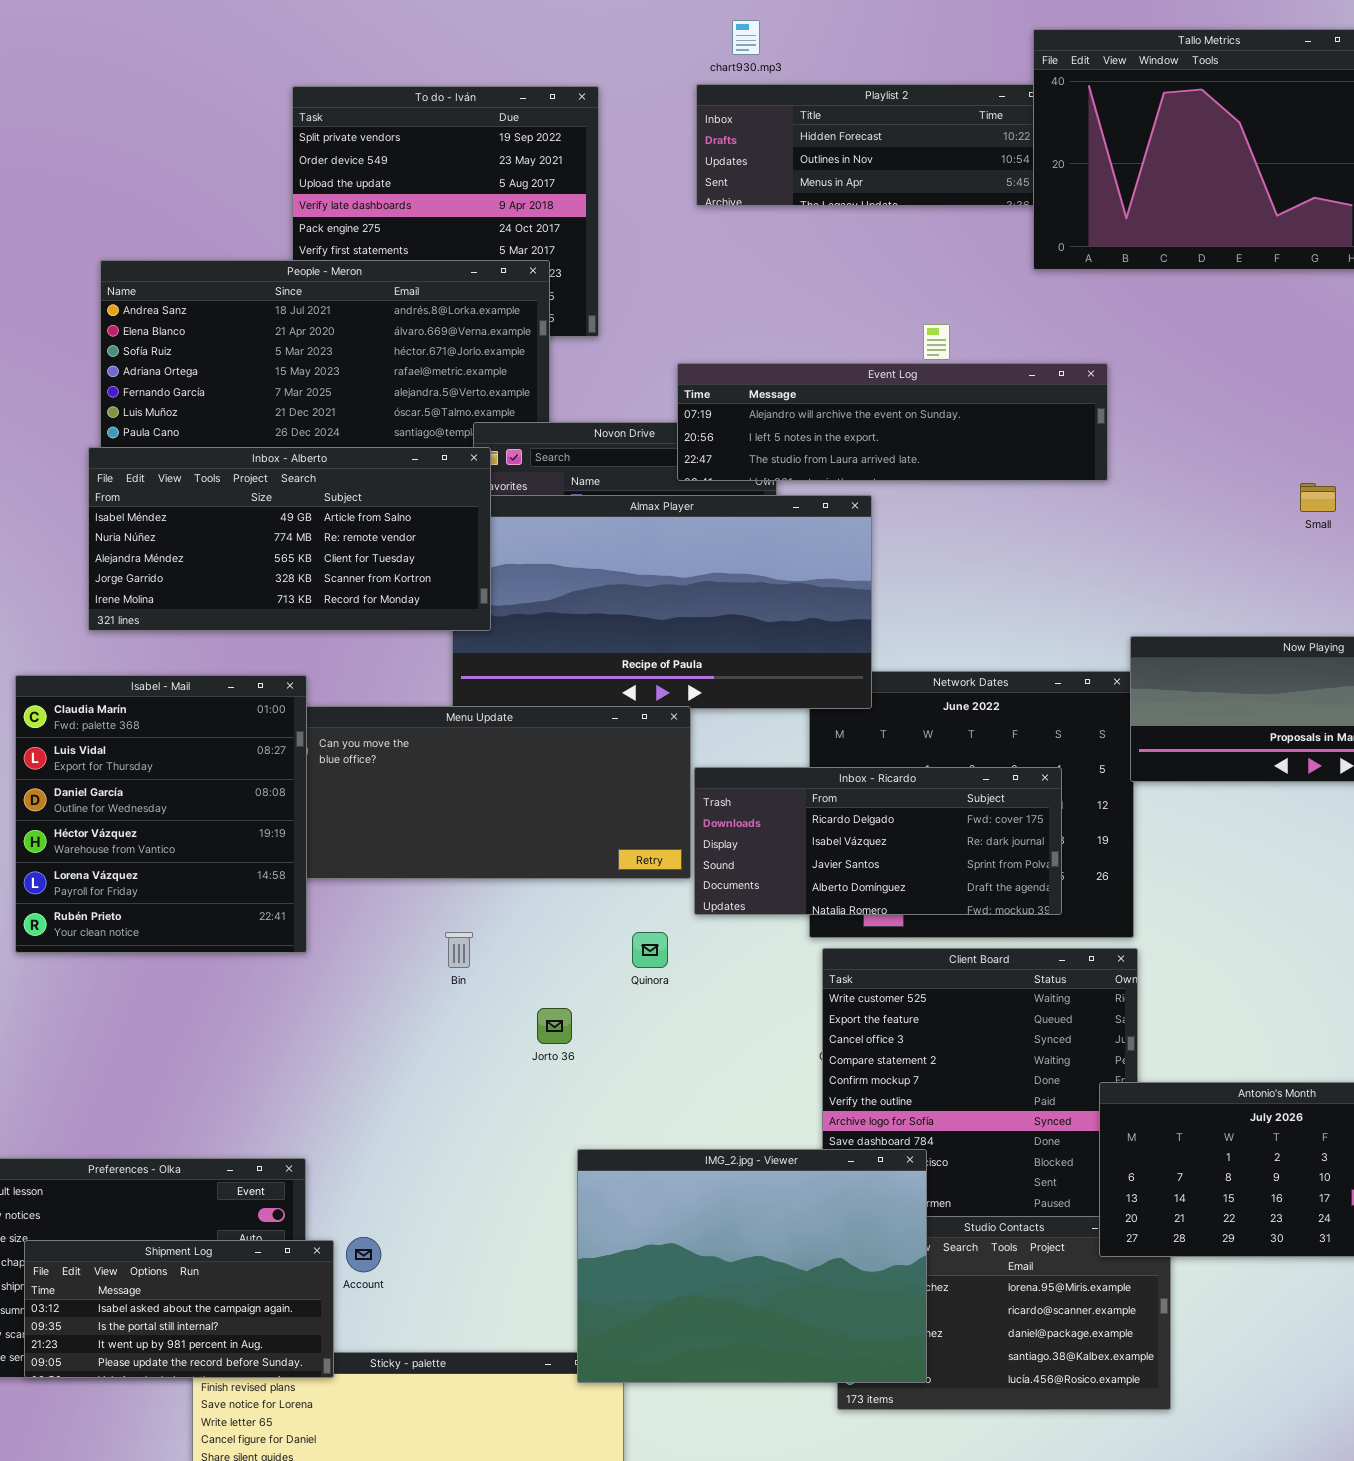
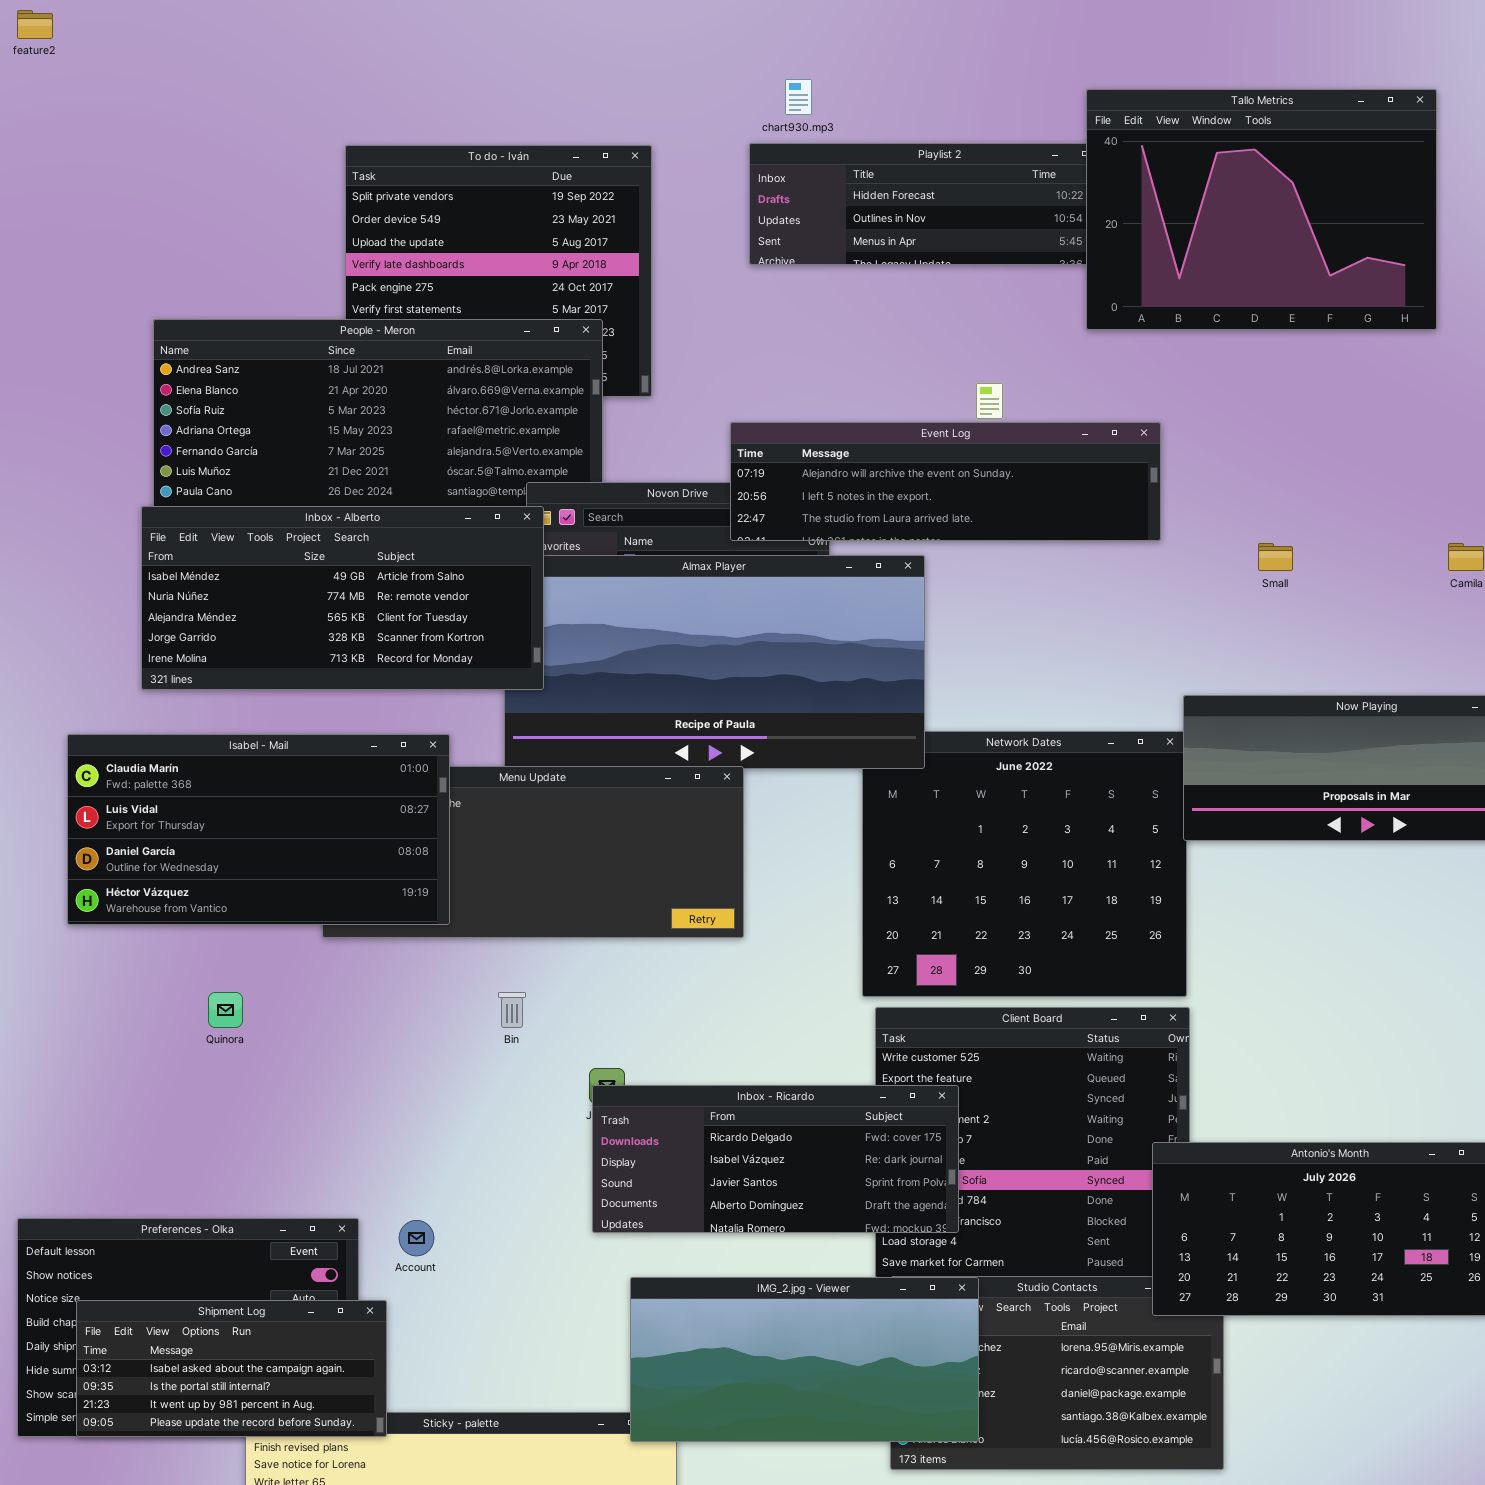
Small: [1300,483,1336,512] -> [1258,543,1293,571], moved
Isabel - Mail: [15,675,307,953] -> [67,734,450,925], resized
Inbox - Ricardo: [694,767,1062,915] -> [592,1085,959,1233], moved
Quinora: [632,932,668,968] -> [208,992,243,1028], moved
IMG_2.jpg - Viewer: [577,1149,927,1383] -> [630,1277,979,1442], resized
Account: [346,1237,381,1272] -> [399,1220,434,1256], moved

